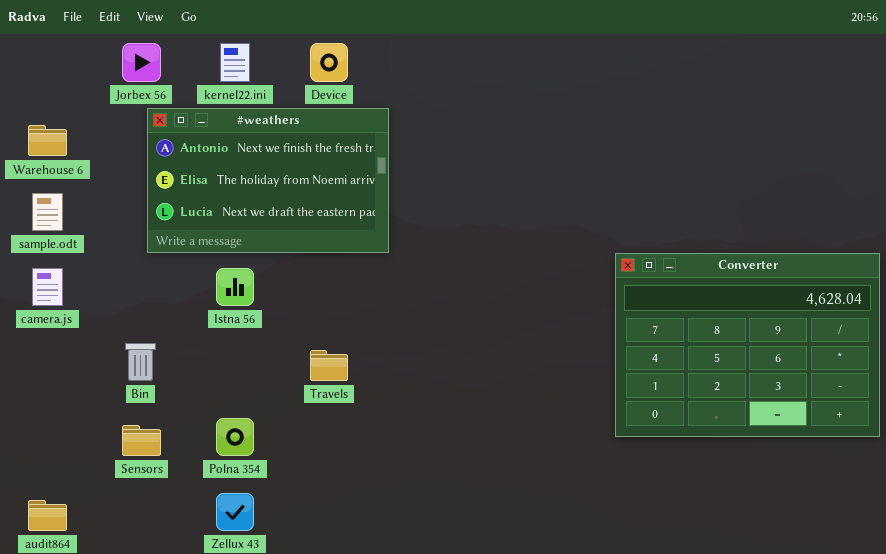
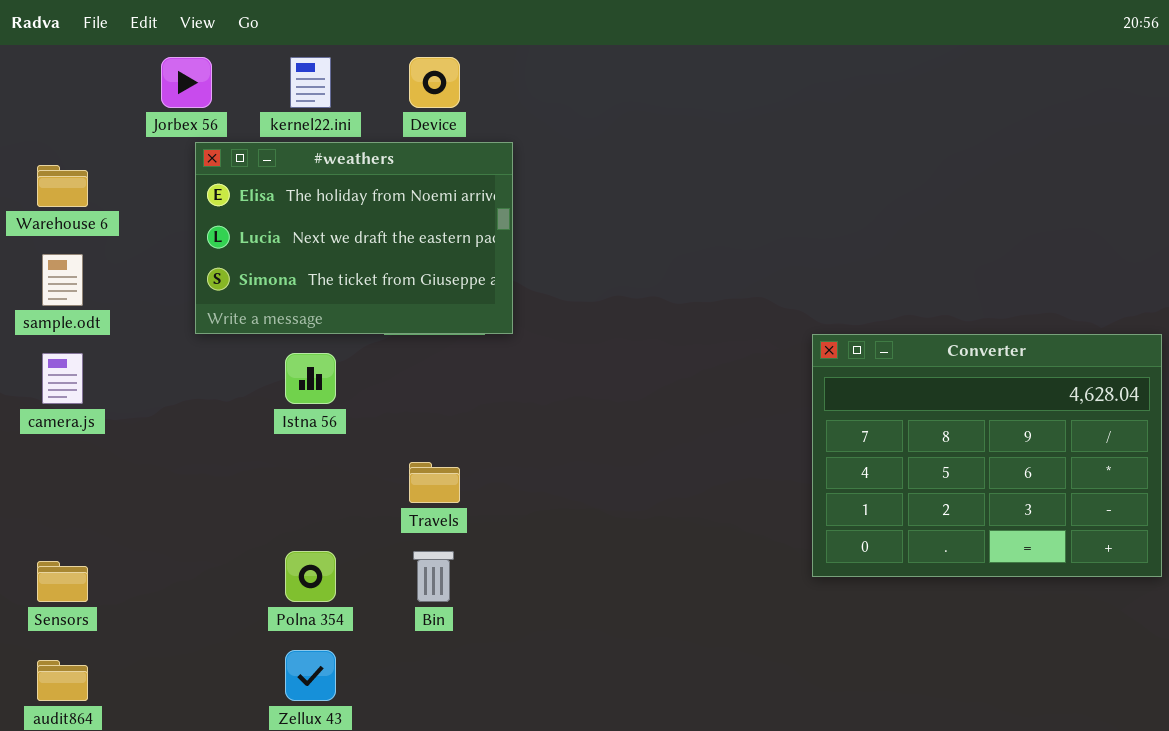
#weathers: [147,108,389,253] -> [195,142,513,334], scrolled down 1 row
Bin: [125,343,156,381] -> [413,551,454,602], moved
Sensors: [122,425,161,456] -> [37,561,88,602], moved

